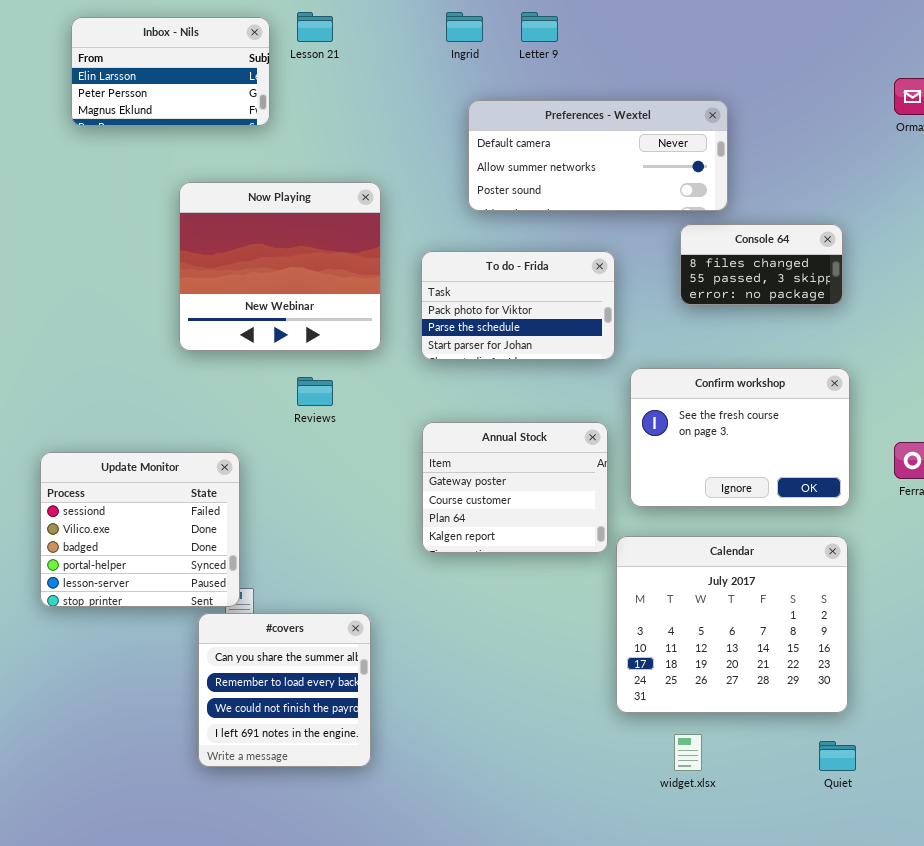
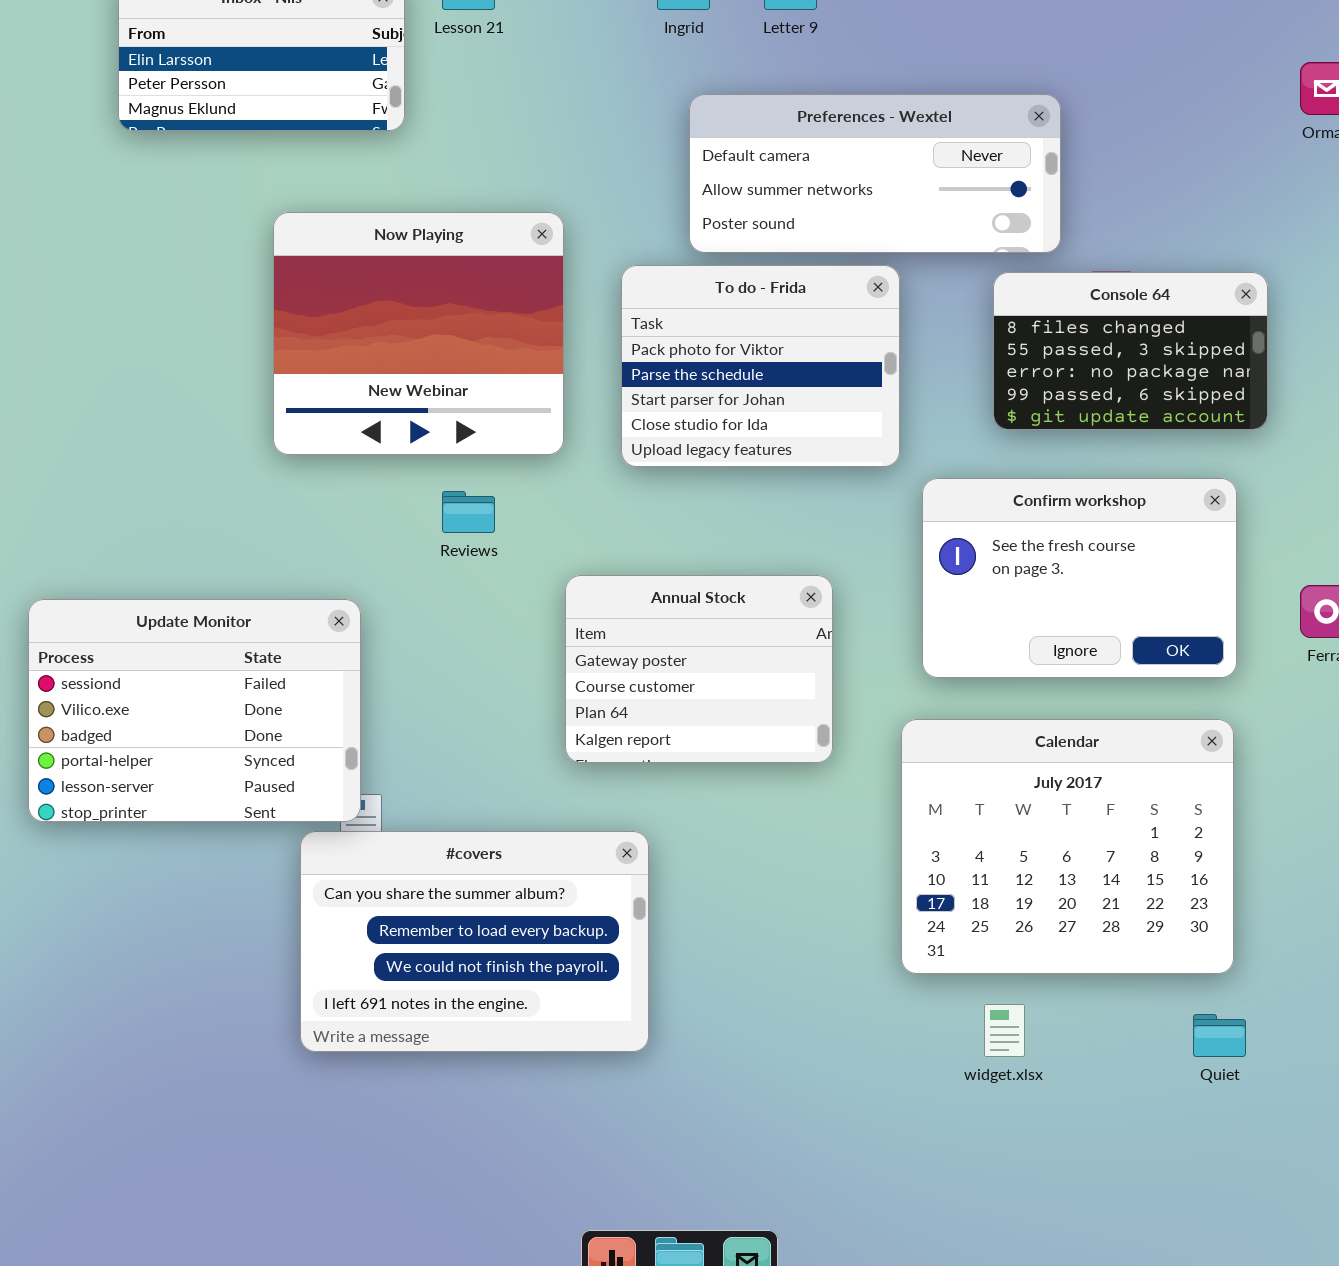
Console 64: [680,224,843,305] -> [993,272,1268,430], resized
To do - Frida: [421,251,615,360] -> [621,265,900,467], resized
Annual Stock: [422,422,608,553] -> [565,575,833,763], moved
Update Monitor: [40,452,240,607] -> [28,599,361,822], resized
#covers: [198,613,371,767] -> [300,831,649,1052], resized

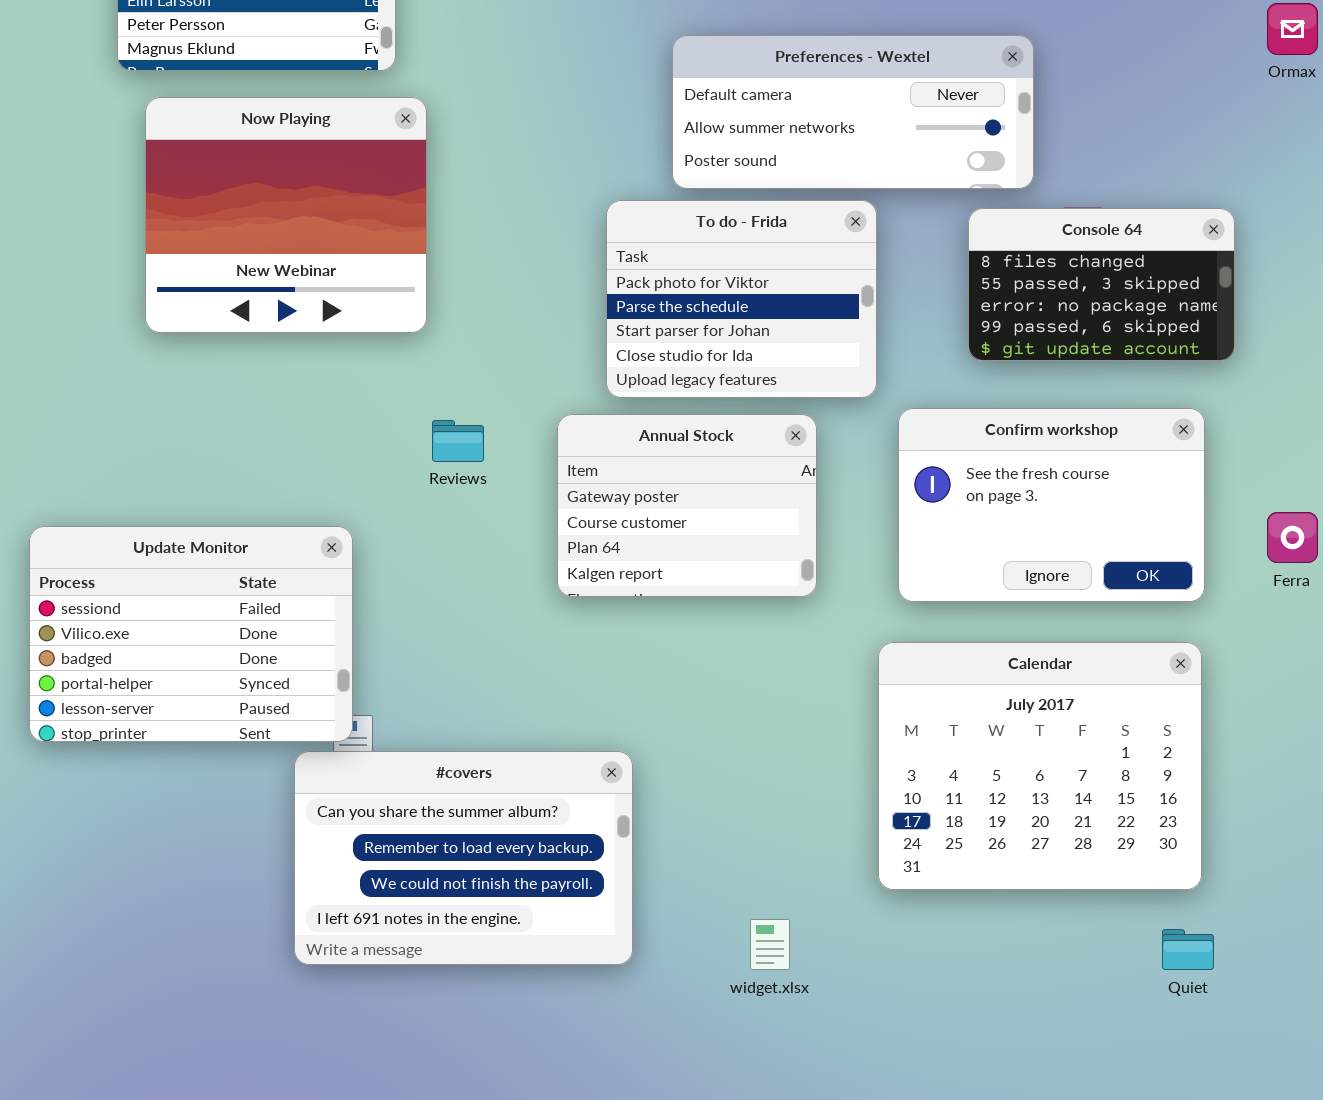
Now Playing: [273,212,564,455] -> [145,97,427,333], moved
Annual Stock: [565,575,833,763] -> [557,414,817,597], moved
widget.xlsx: [984,1004,1025,1057] -> [750,919,790,970], moved

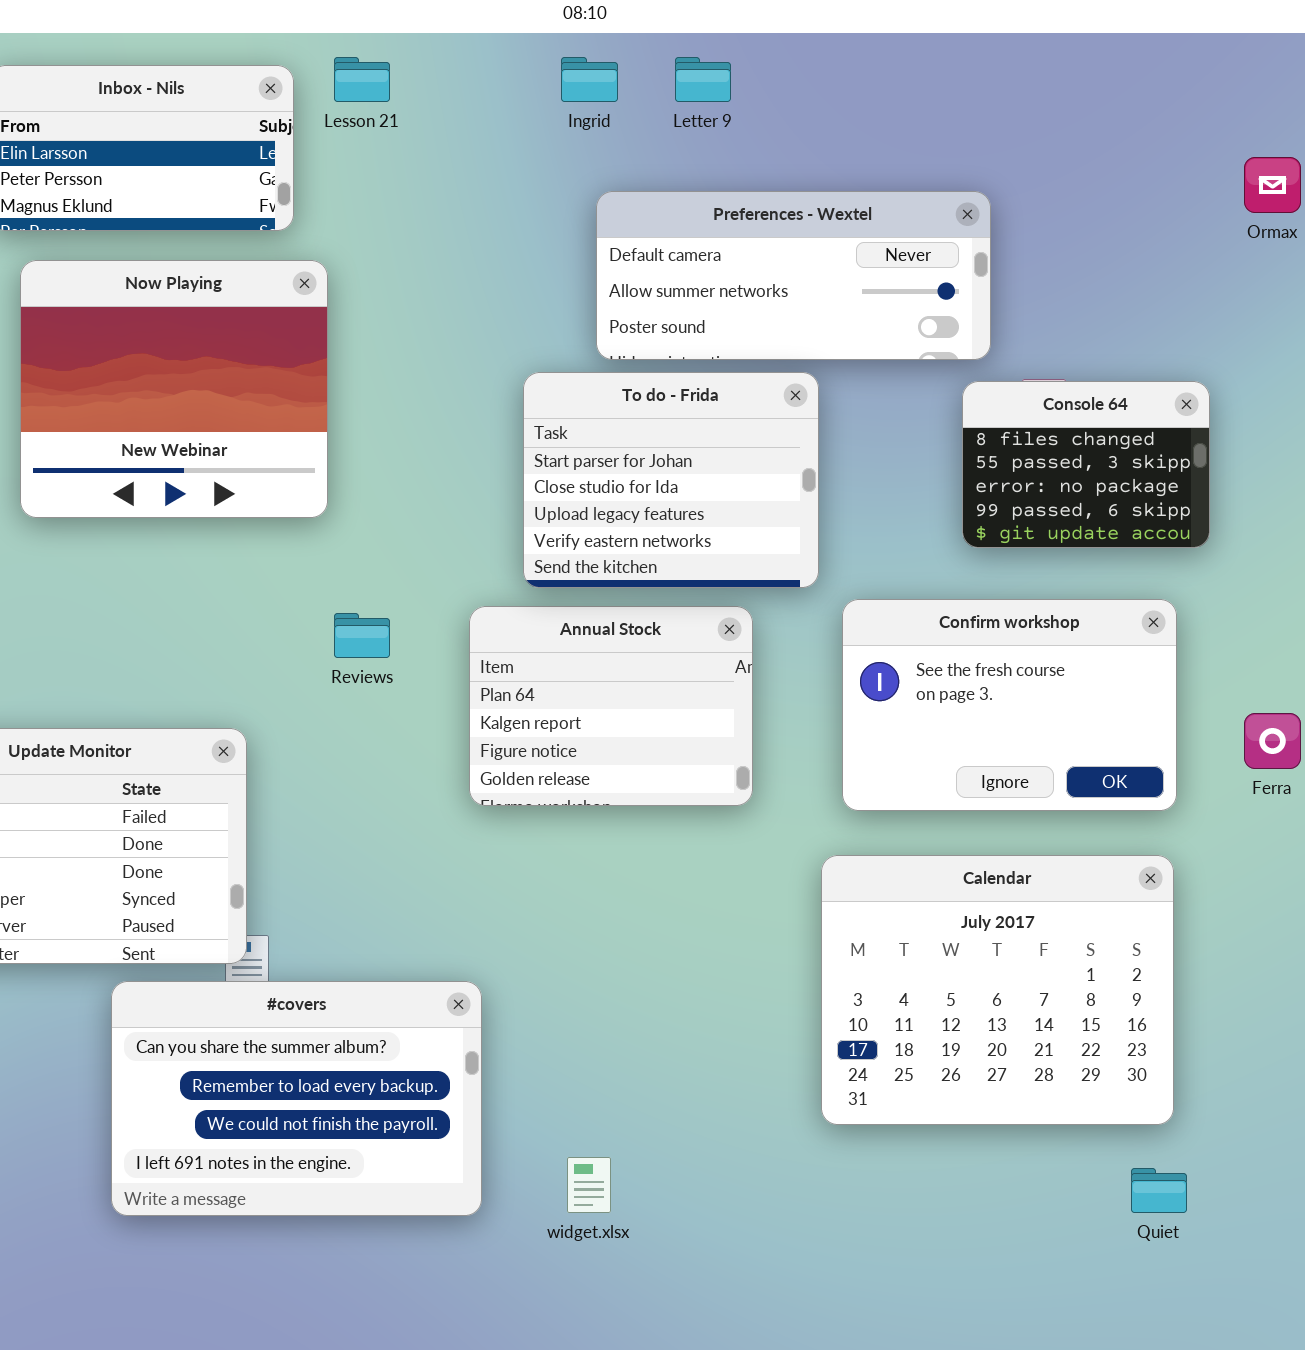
To do - Frida: [606,200,877,398] -> [523,372,819,588], scrolled down 2 rows
Console 64: [968,208,1235,361] -> [962,381,1210,548], resized
Annual Stock: [557,414,817,597] -> [469,606,753,806], scrolled down 2 rows
#covers: [294,751,633,965] -> [111,981,482,1216], moved
widget.xlsx: [750,919,790,970] -> [567,1157,611,1213], moved

